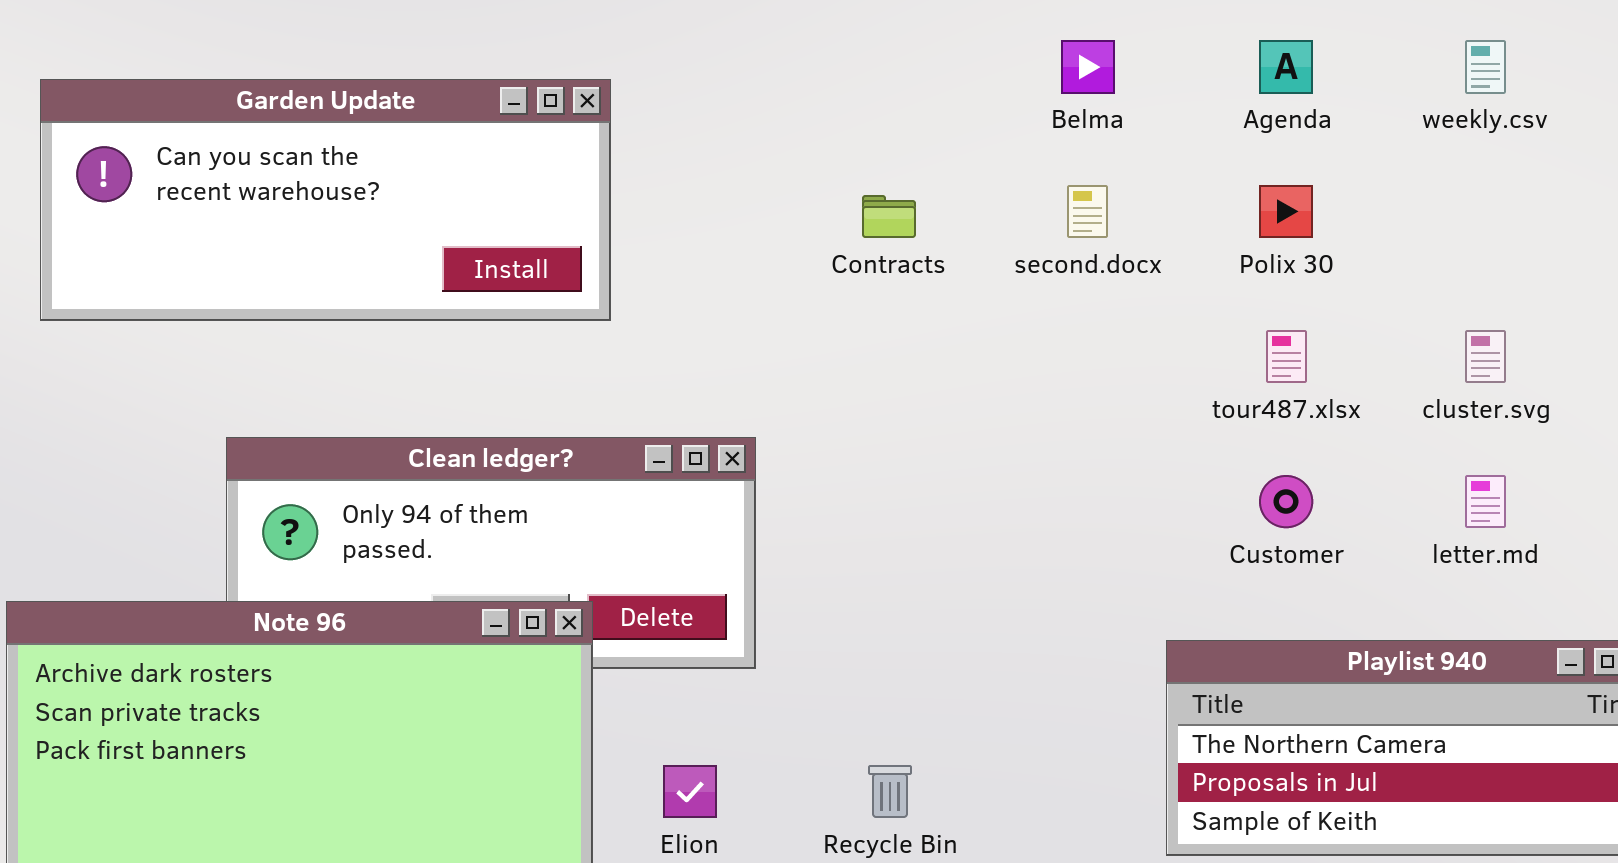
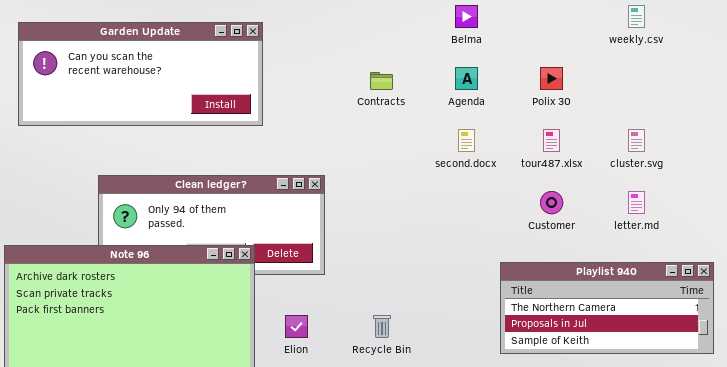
Agenda: [1259,40,1313,94] -> [455,67,478,90], moved
second.docx: [1067,185,1108,238] -> [458,129,475,152], moved

